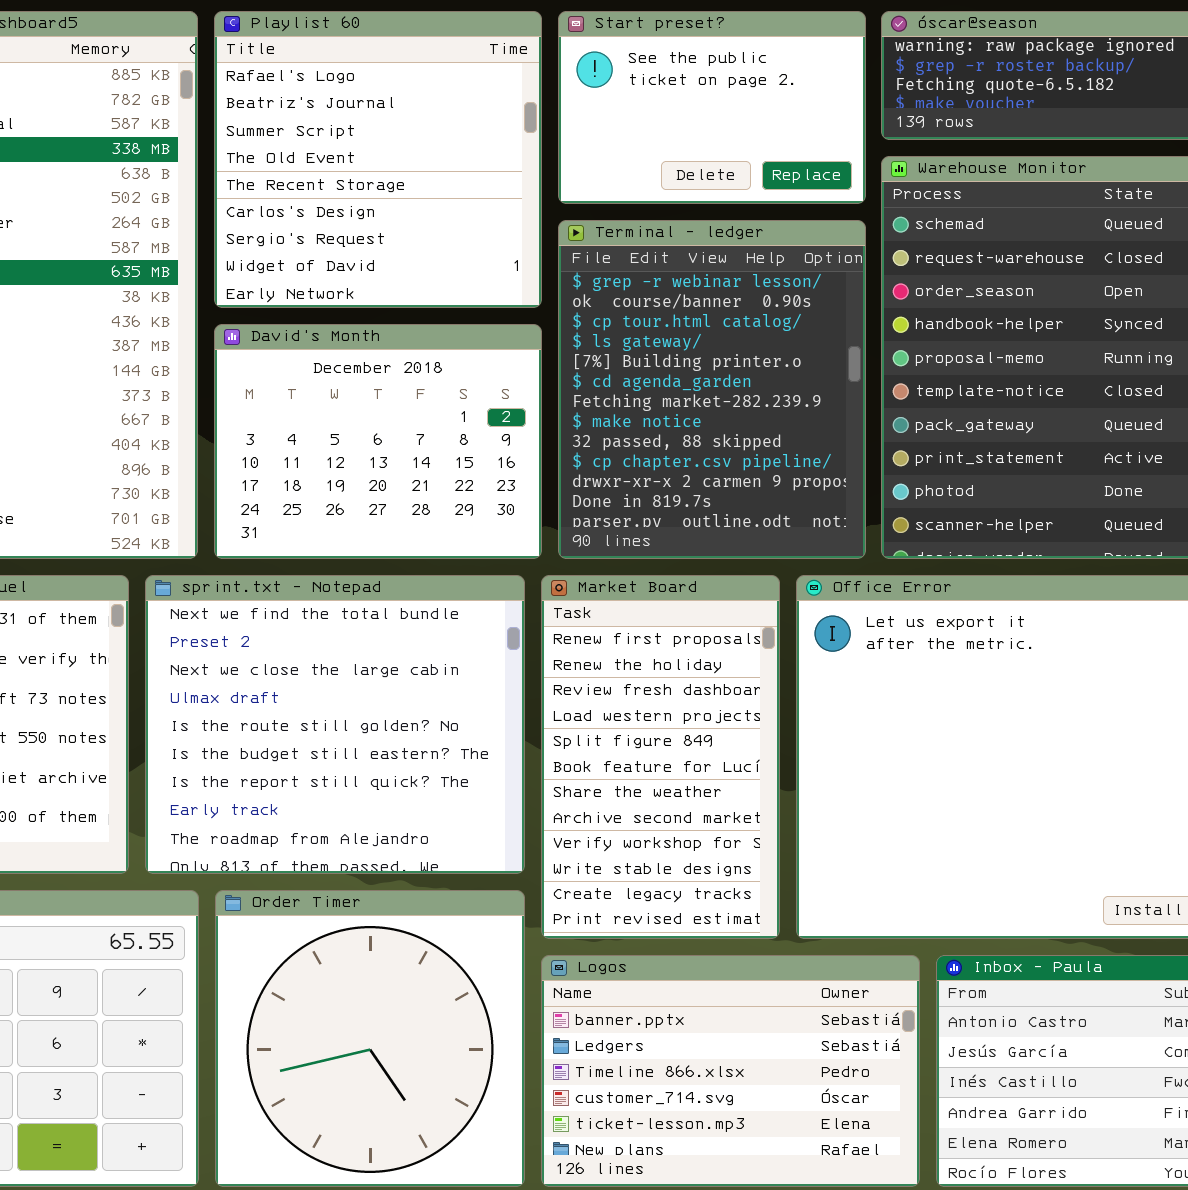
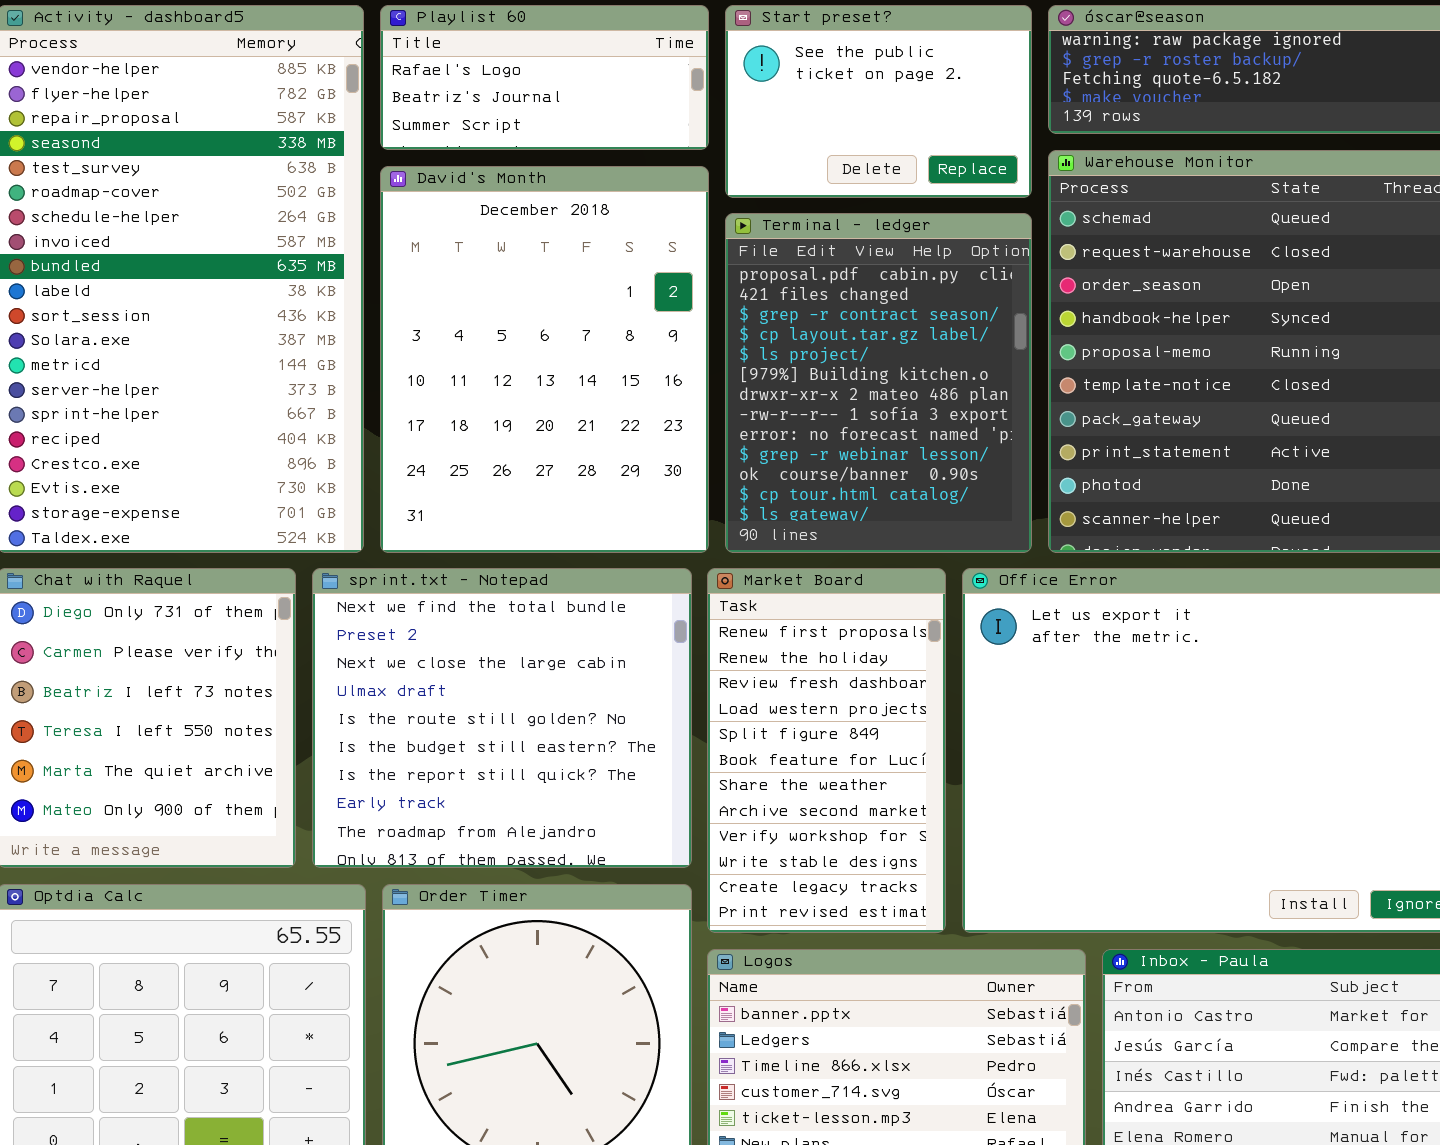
Playlist 60: [214,11,542,308] -> [380,5,709,150], resized
Terminal - ledger: [558,220,866,559] -> [725,213,1032,553], scrolled up 9 rows
David's Month: [214,324,542,559] -> [380,166,709,553], resized

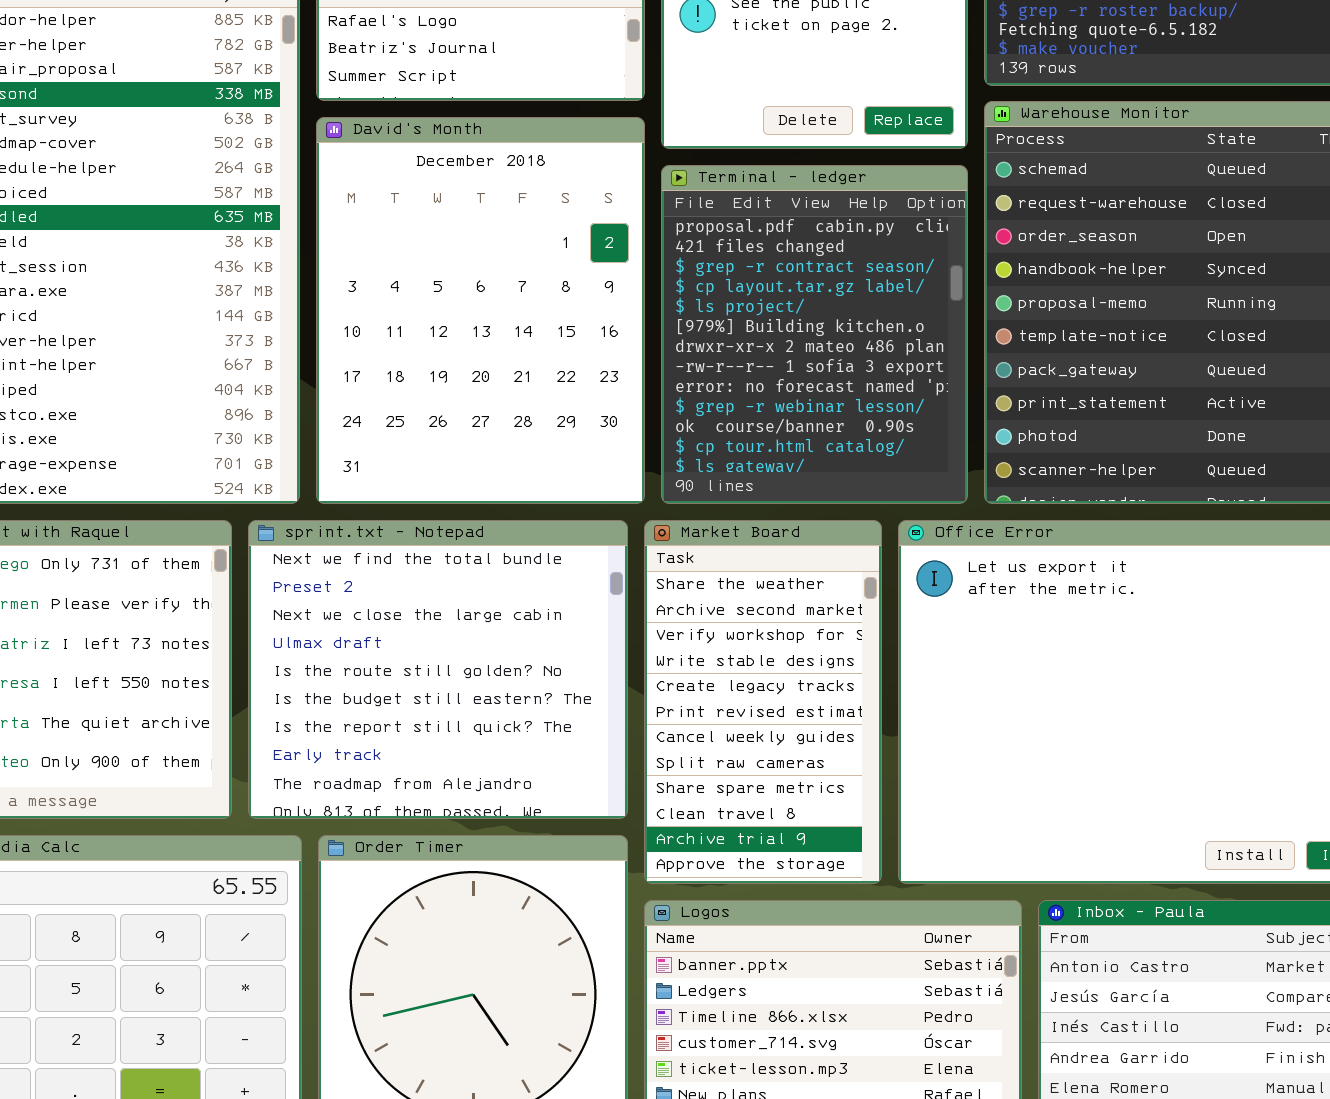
Market Board: [707,568,946,933] -> [644,520,882,884], scrolled down 6 rows

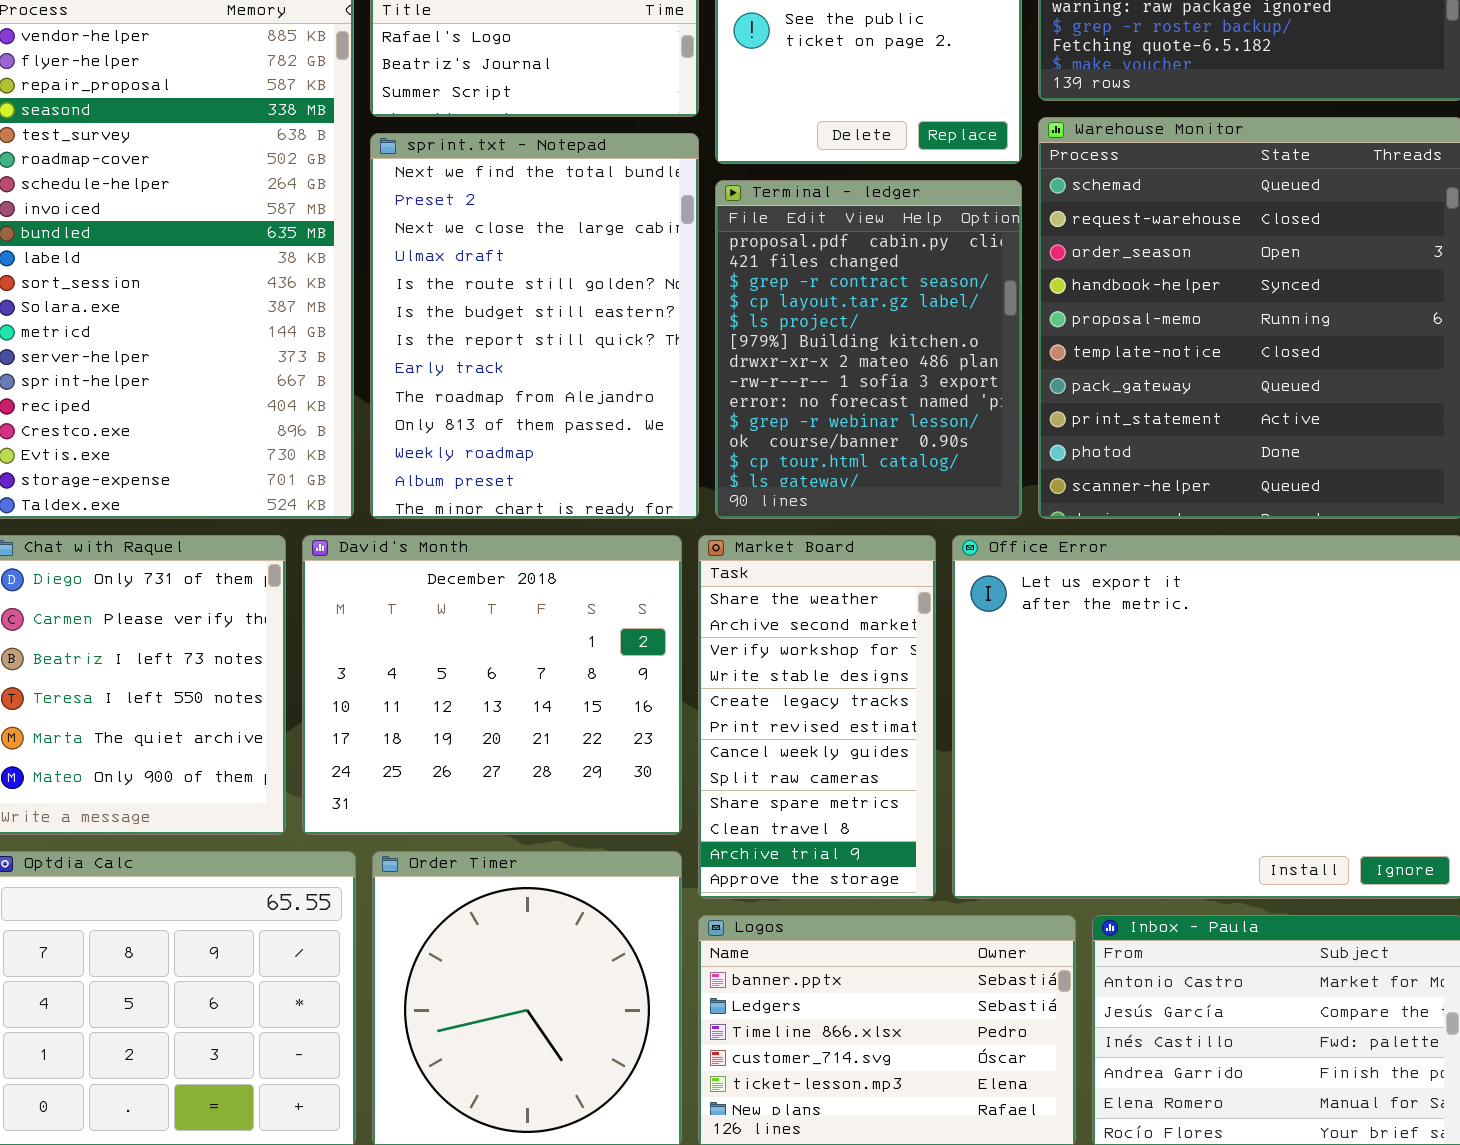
David's Month: [316,117,645,504] -> [302,535,682,835], moved, resized
sprint.txt - Notepad: [248,520,628,819] -> [370,133,699,519], moved, resized

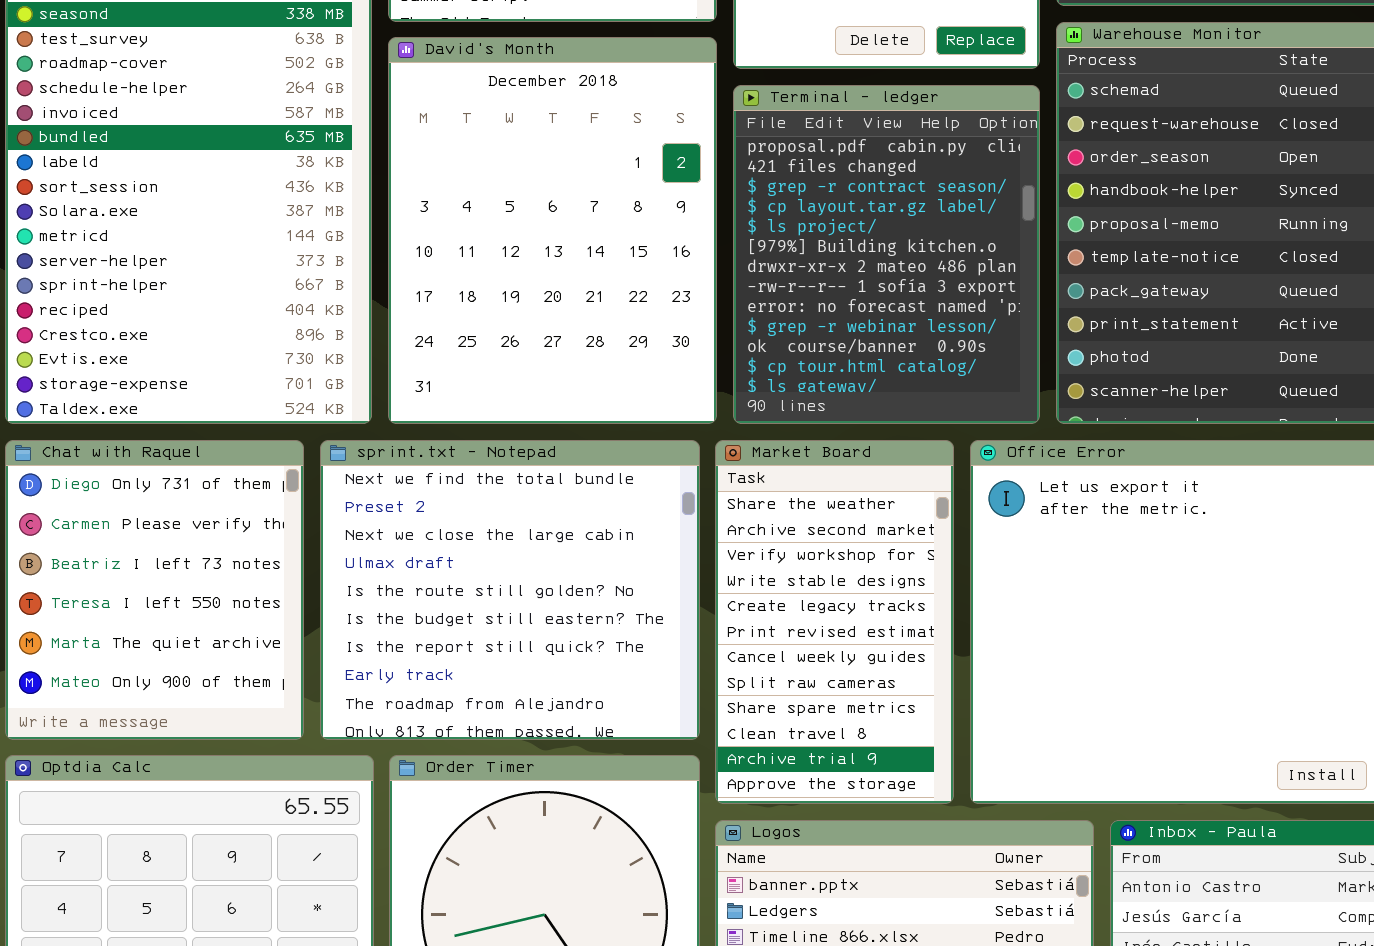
sprint.txt - Notepad: [370,133,699,519] -> [320,440,700,740], moved, resized
David's Month: [302,535,682,835] -> [388,37,717,424], moved, resized

